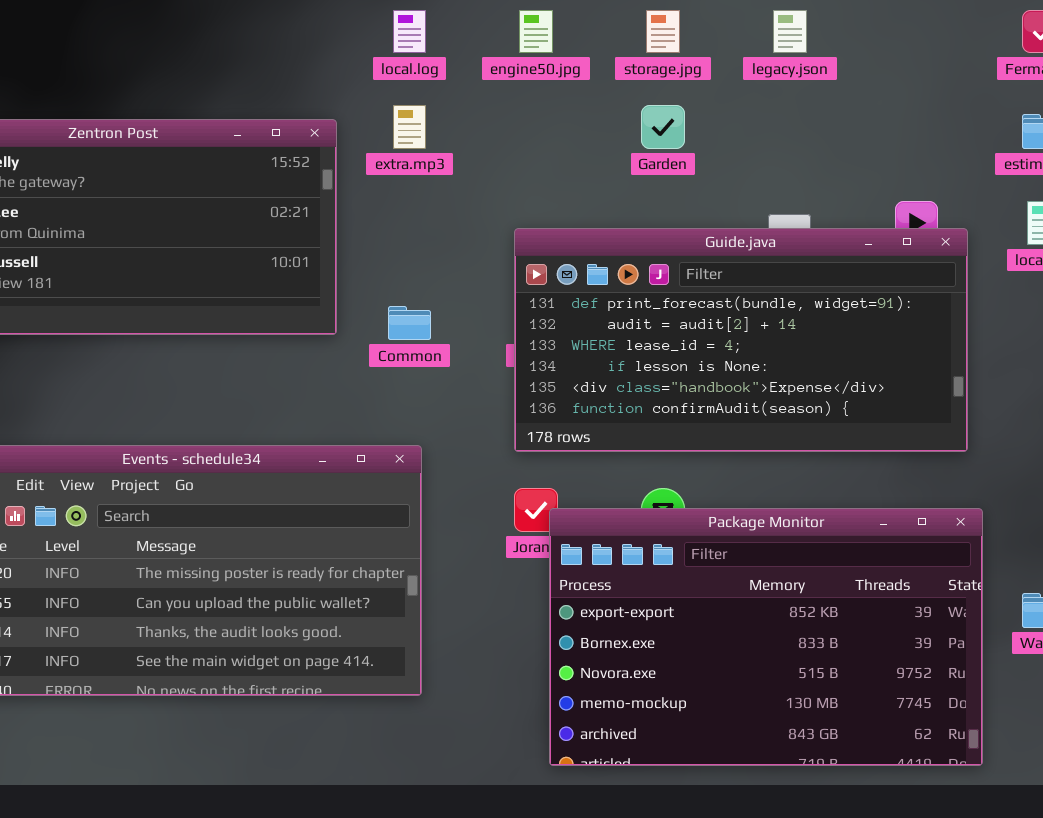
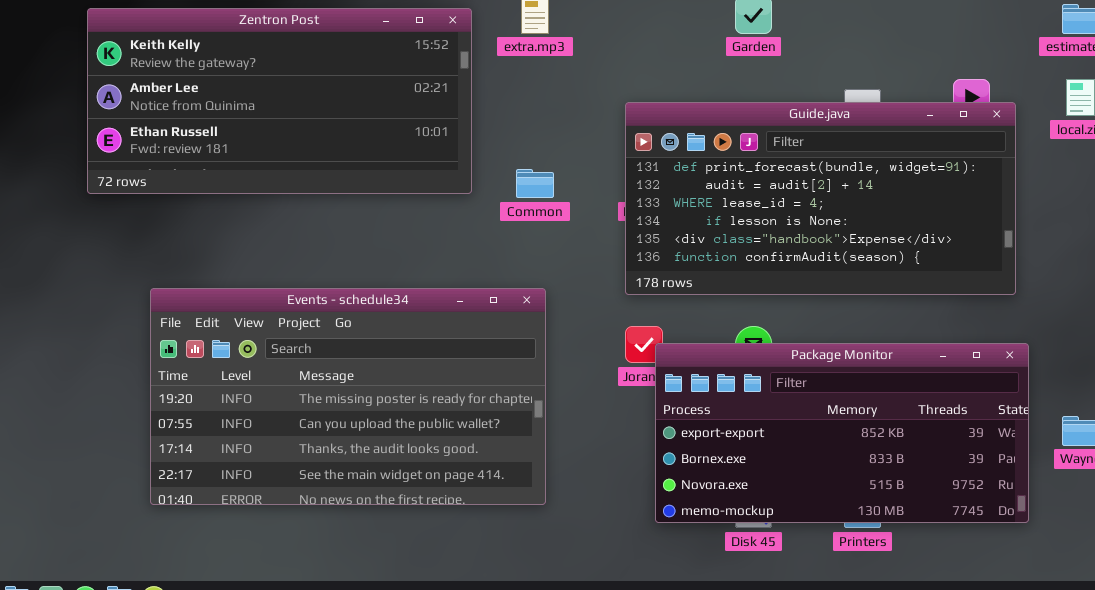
Package Monitor: [549,508,983,766] -> [655,343,1029,523], resized

